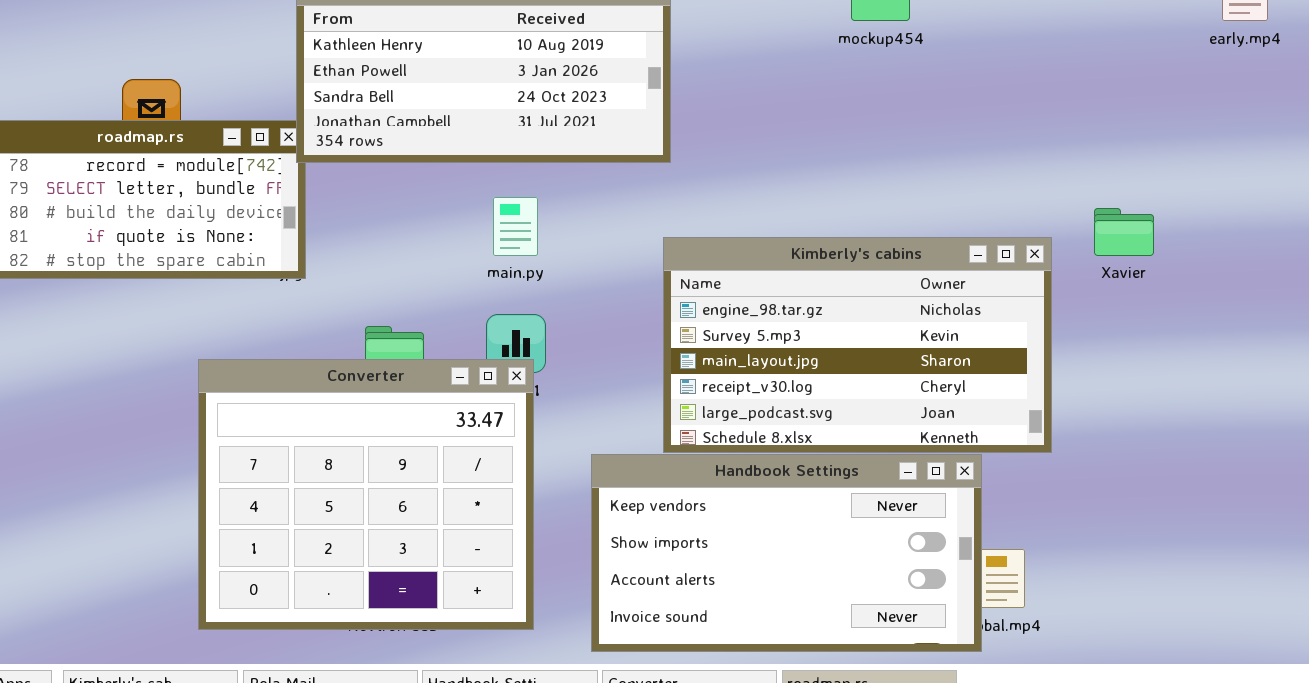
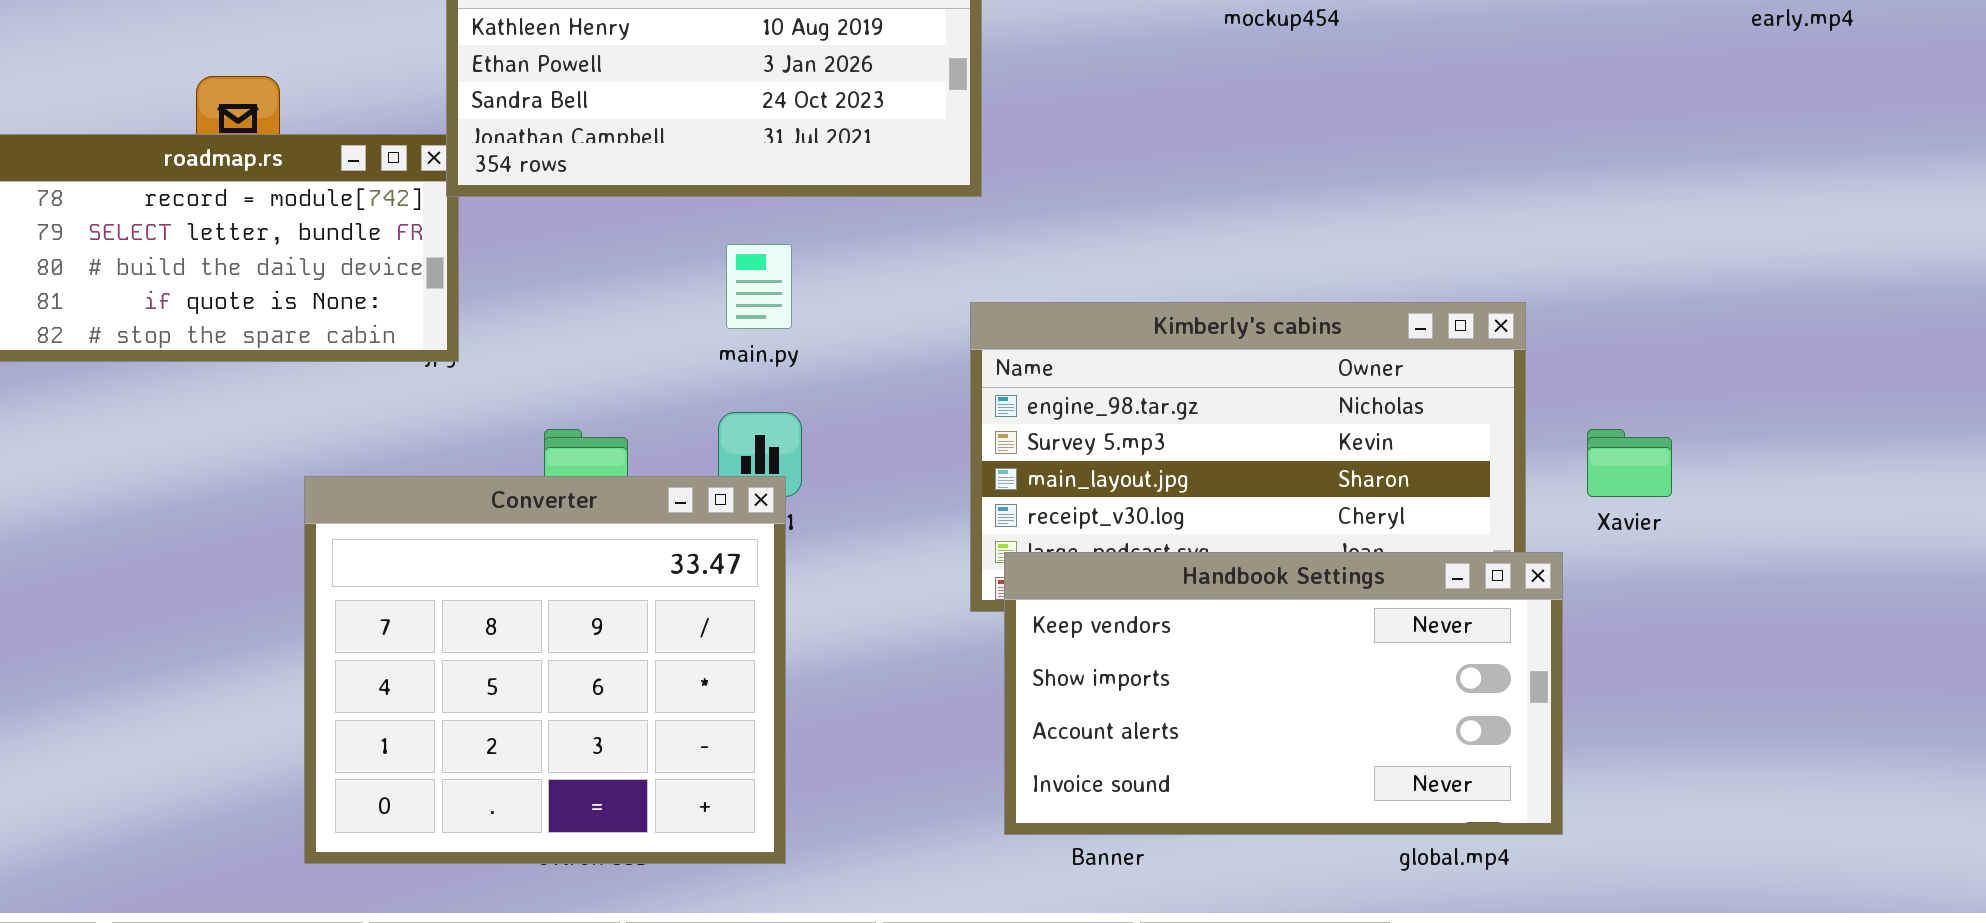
Xavier: [1094,208,1154,256] -> [1587,429,1672,497], moved
Handbook Settings: [591,454,982,652] -> [1004,552,1563,835], moved

